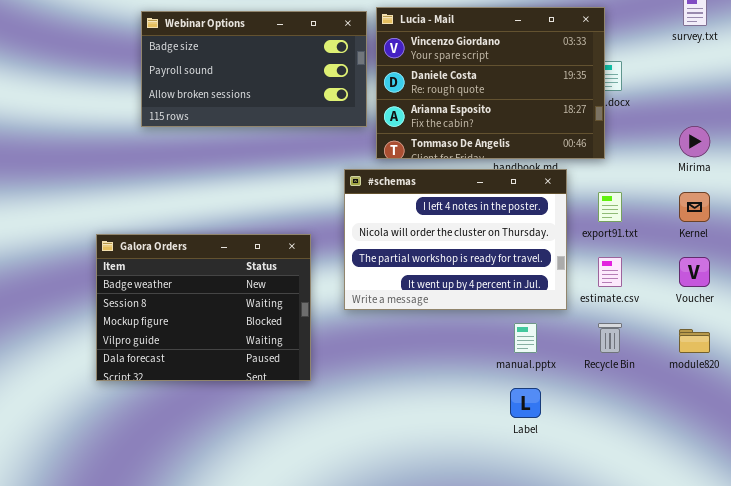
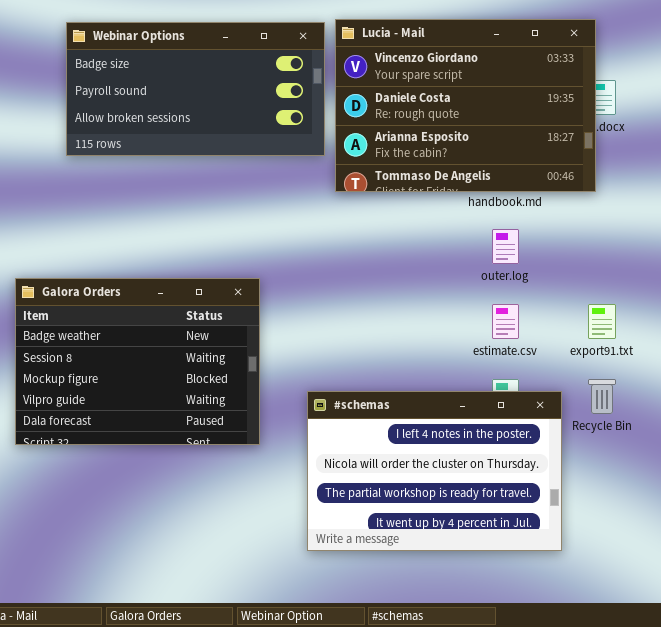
#schemas: [344,169,567,310] -> [307,391,562,551], moved
export91.txt: [598,192,622,222] -> [588,304,616,339], moved
estimate.csv: [598,257,622,287] -> [492,304,519,339], moved

